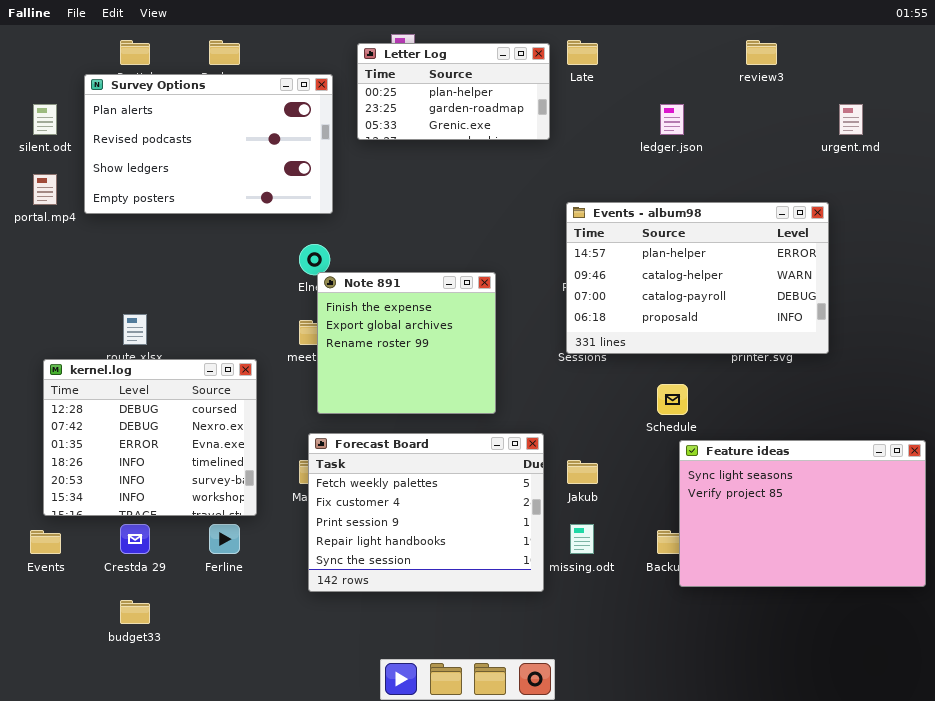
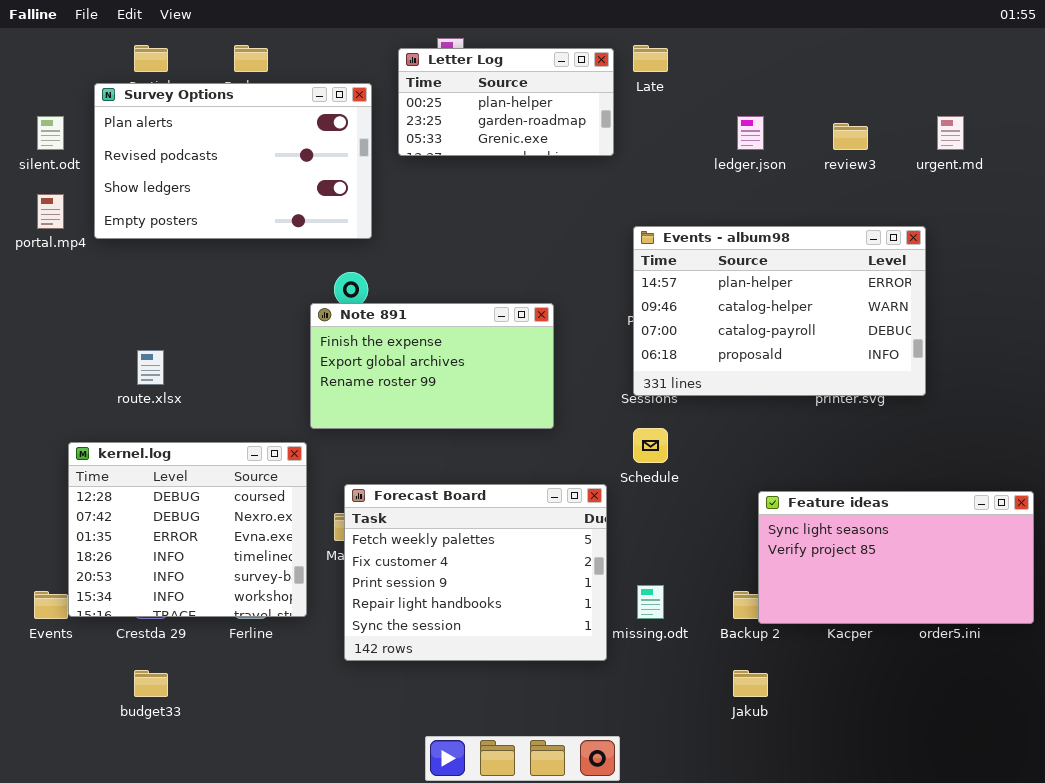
review3: [746,40,777,65] -> [833,123,868,150], moved
Note 891: [317,272,496,414] -> [310,303,554,429], resized
kernel.log: [43,359,257,516] -> [68,442,307,617], moved
Schedule: [657,384,688,415] -> [633,428,668,463], moved
Feature ideas: [679,440,926,587] -> [758,491,1034,624], resized
Jakub: [567,460,598,484] -> [733,670,768,697], moved

